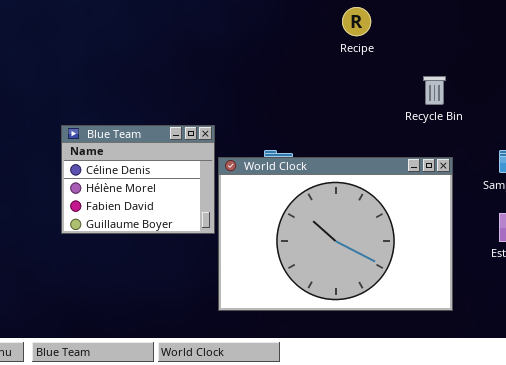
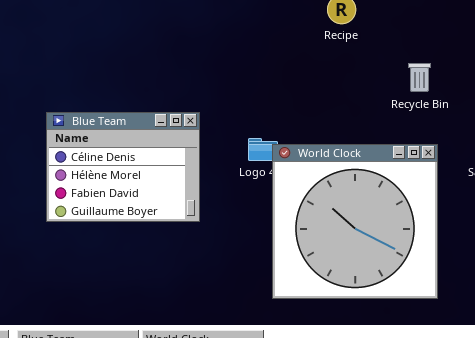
World Clock: [218,157,453,311] -> [272,144,438,299], resized

